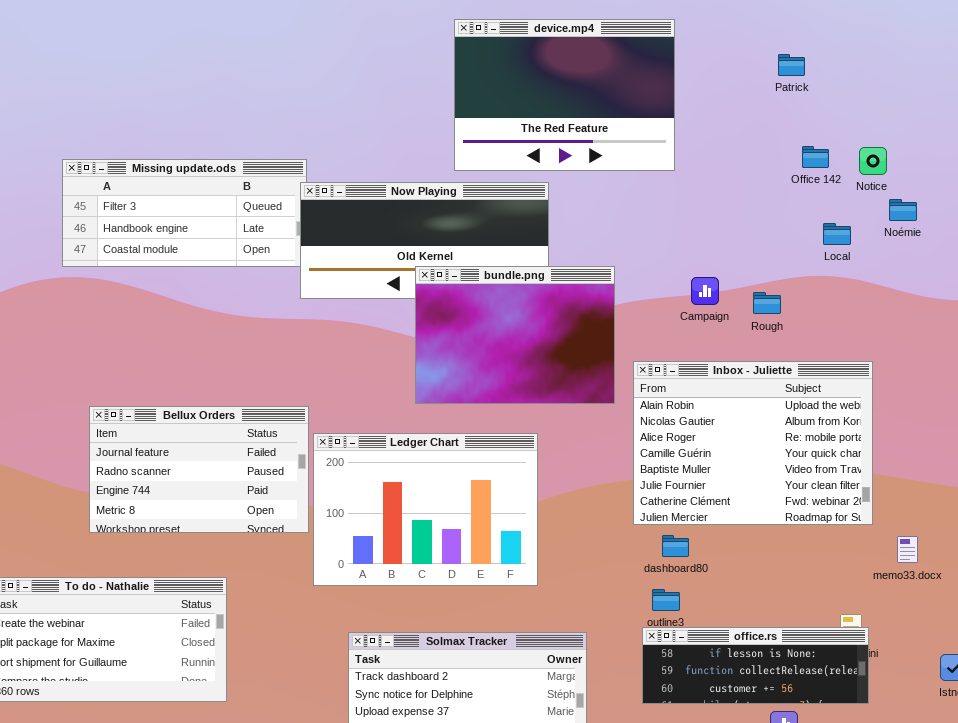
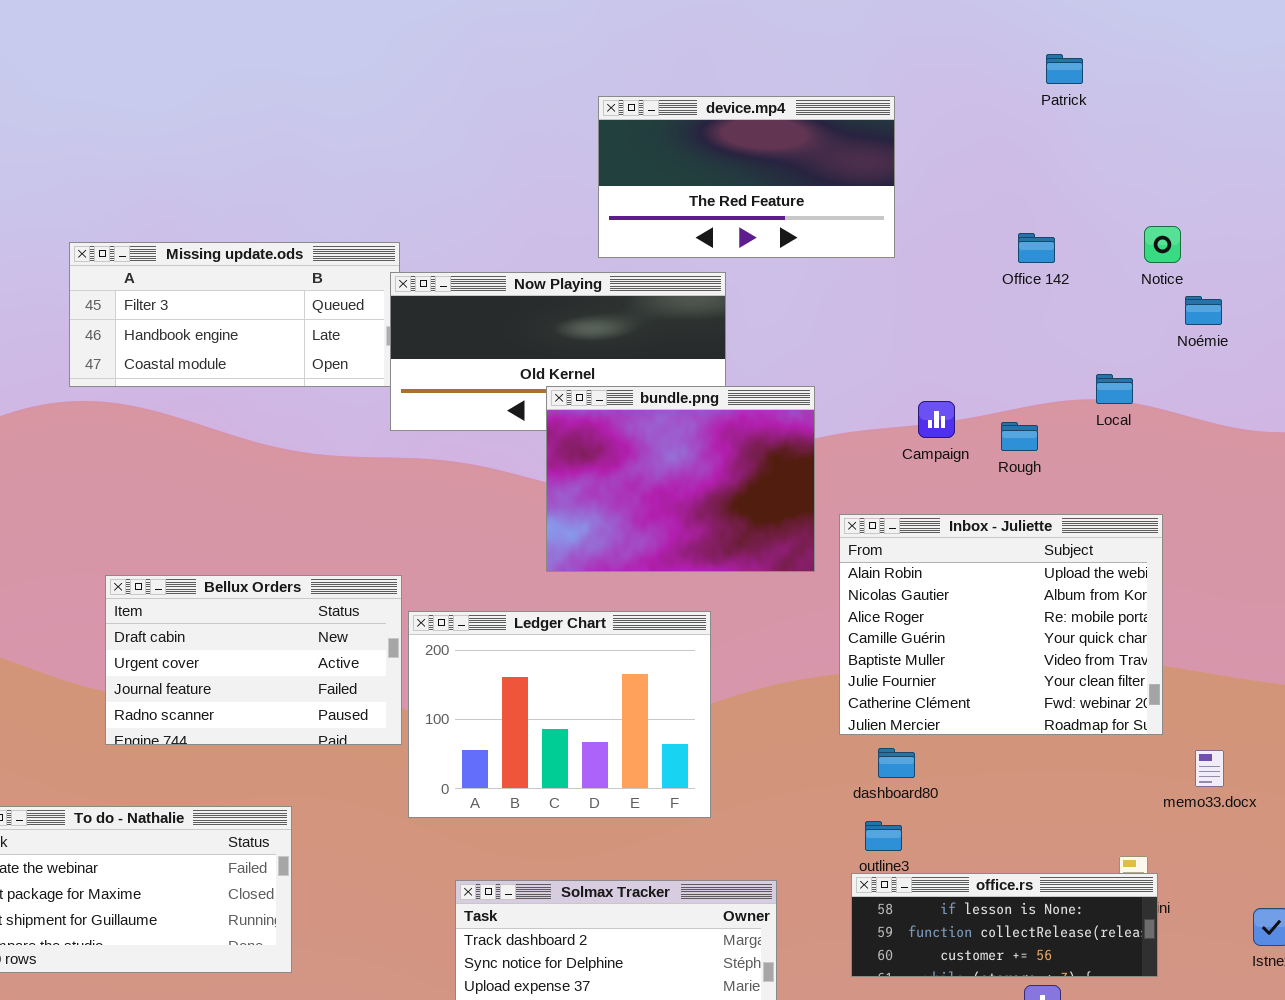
device.mp4: [454,19,675,171] -> [598,96,895,258], resized
Patrick: [778,54,805,76] -> [1046,54,1083,84], moved
Office 142: [802,146,829,168] -> [1018,233,1055,263], moved
Local: [823,223,851,245] -> [1096,374,1133,404], moved
Bellux Orders: [89,406,309,533] -> [105,575,402,745], scrolled up 2 rows

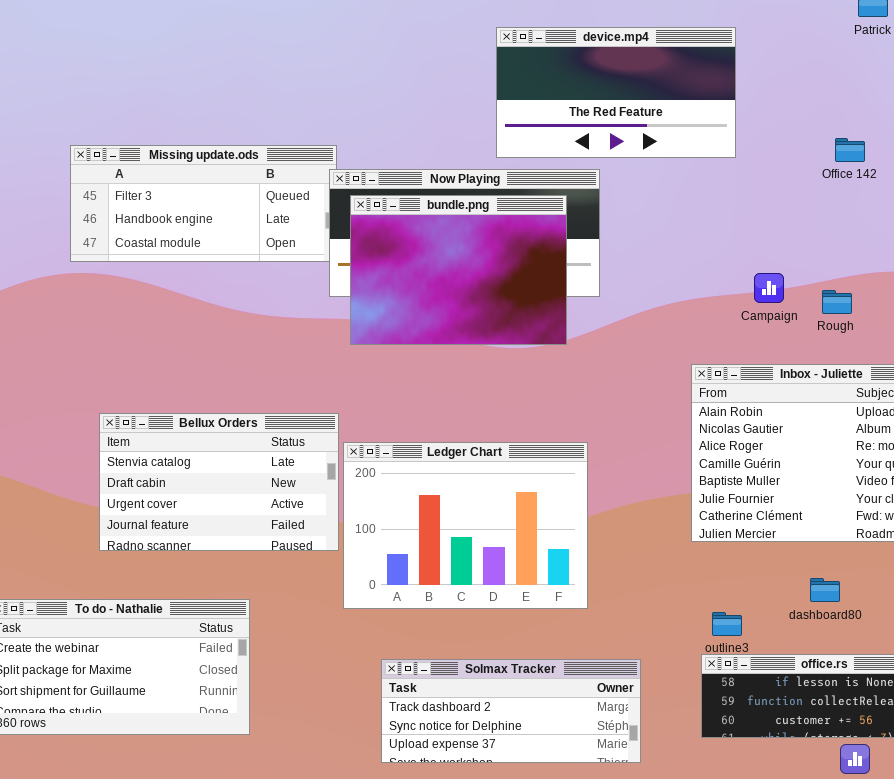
bundle.png: [546,386,815,572] -> [350,195,567,345], moved
Bellux Orders: [105,575,402,745] -> [99,413,339,551], scrolled up 1 row
dashboard80: [878,748,915,778] -> [810,578,840,602], moved

